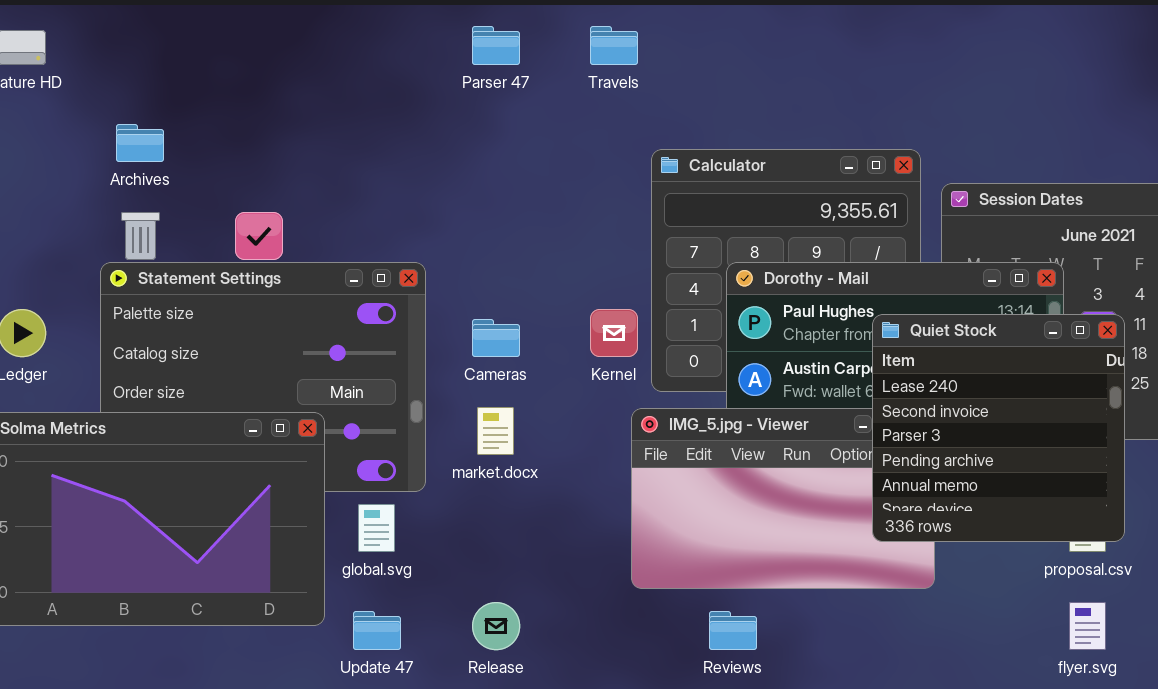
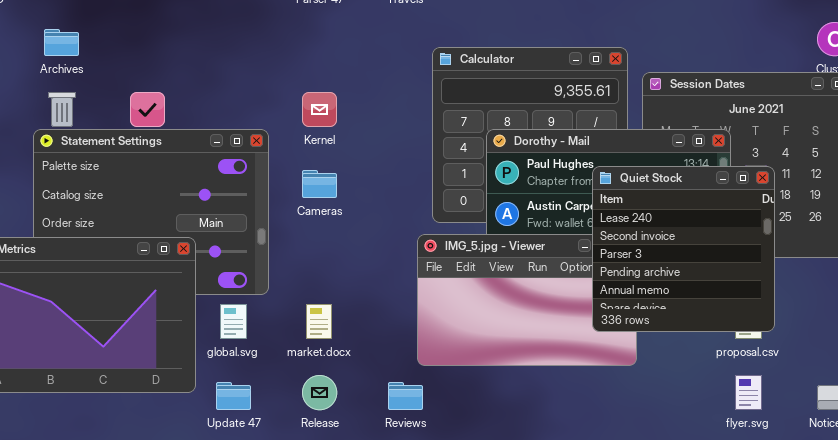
Kernel: [590,309,638,357] -> [302,92,337,127], moved
market.docx: [477,407,514,455] -> [306,304,332,339], moved
Reviews: [709,611,757,650] -> [388,382,423,410], moved

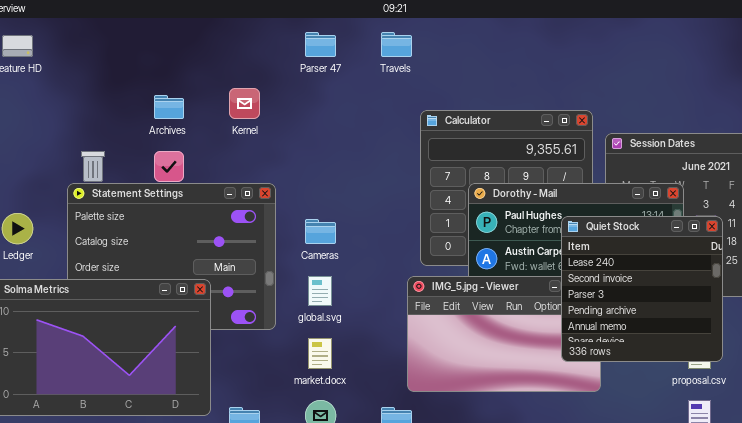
Archives: [44,29,79,56] -> [154,95,184,119], moved
Kernel: [302,92,337,127] -> [229,88,260,119], moved
global.svg: [220,304,247,339] -> [308,276,332,306], moved

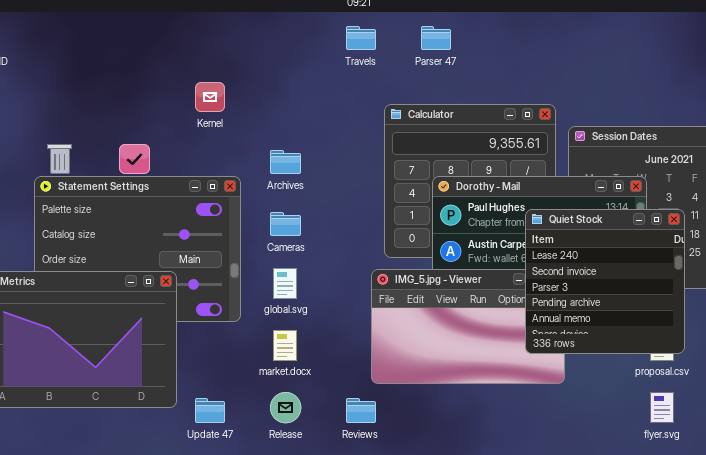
Parser 47: [305,32,336,57] -> [421,26,451,50], moved
Archives: [154,95,184,119] -> [270,150,301,174], moved

